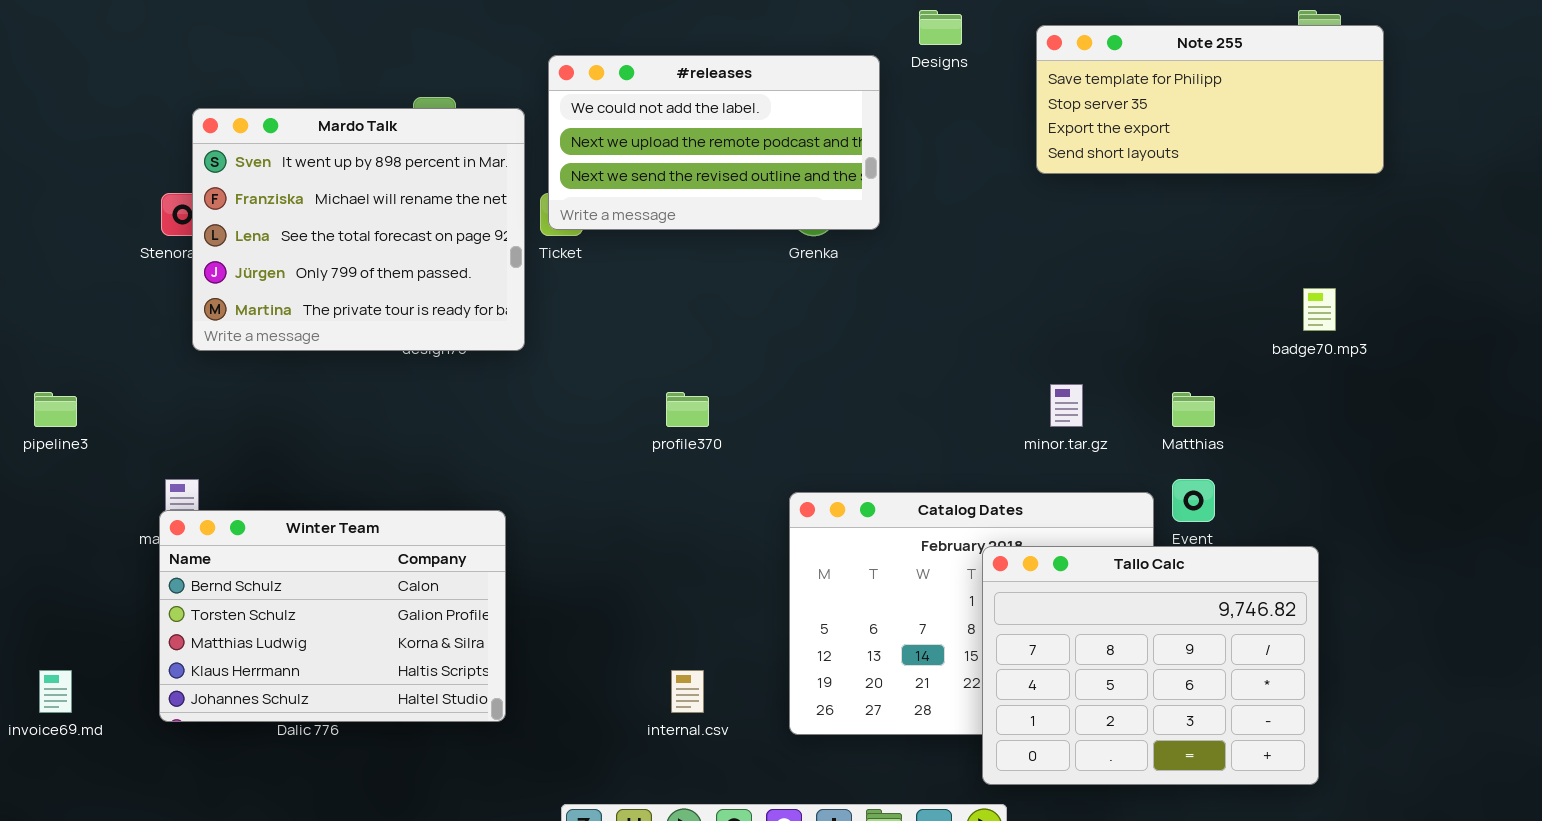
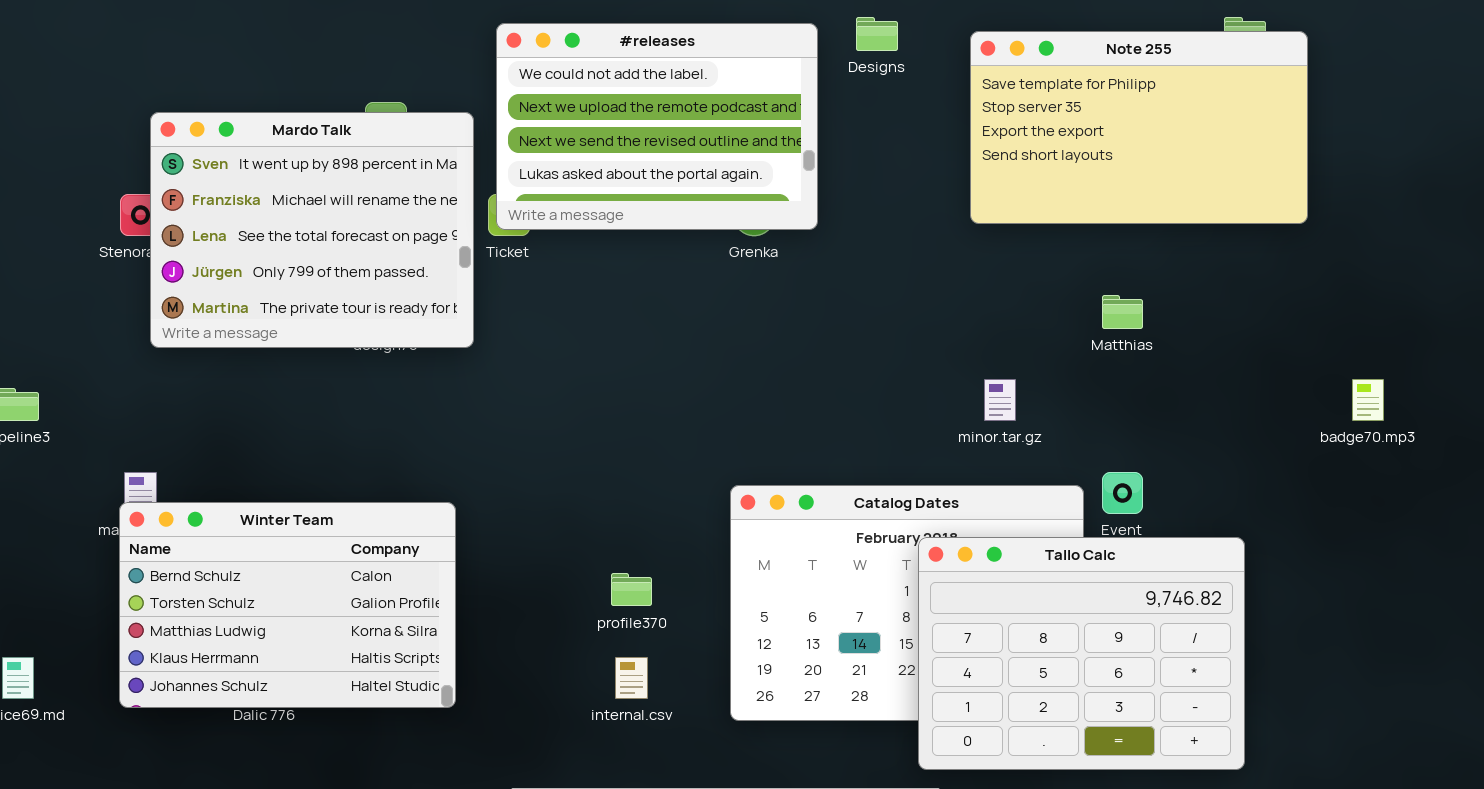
Note 255: [1036,25,1384,174] -> [970,31,1308,224], resized
#releases: [548,55,880,230] -> [496,23,818,230], resized
badge70.mp3: [1303,288,1336,331] -> [1352,379,1384,421], moved
profile370: [666,392,709,427] -> [611,573,652,606], moved
Matthias: [1172,392,1215,427] -> [1102,295,1143,329], moved

